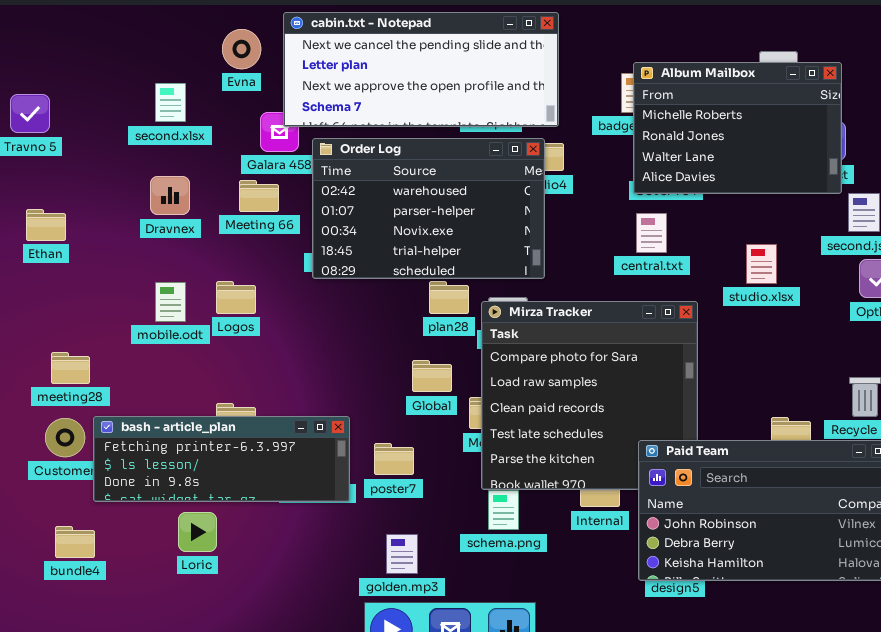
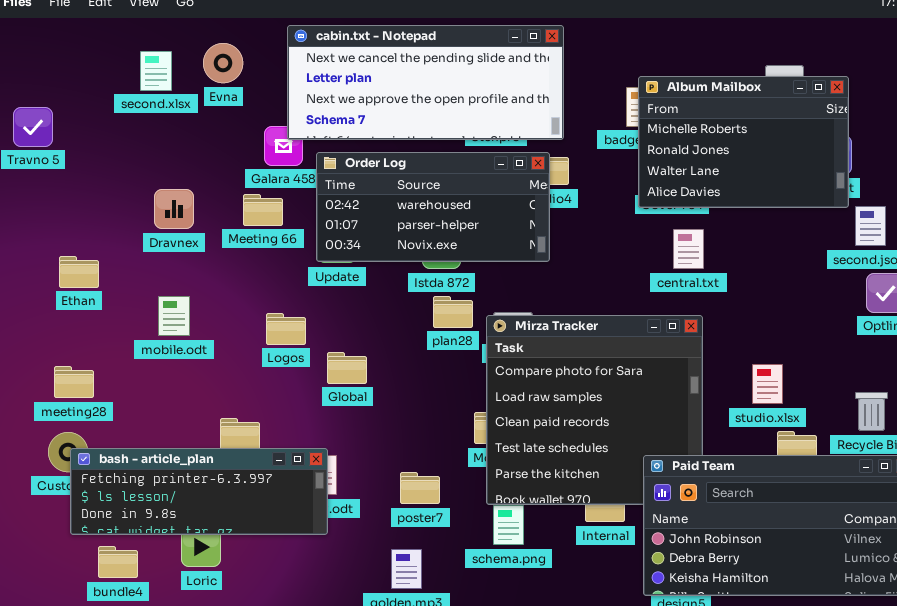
Evna: [222,29,261,69] -> [203,43,243,83], moved
second.xlsx: [155,83,186,122] -> [140,51,172,91], moved
Order Log: [312,138,545,279] -> [316,152,550,262], resized
Ethan: [26,209,66,241] -> [59,256,99,288], moved
central.txt: [636,213,667,253] -> [673,229,704,269], moved
studio.xlsx: [746,244,777,284] -> [752,364,783,404], moved
Logos: [216,281,256,314] -> [266,313,306,345], moved
Global: [412,360,452,392] -> [327,352,367,384], moved
bash - article_plan: [93,416,350,502] -> [70,448,328,535], moved
poster7: [374,443,414,475] -> [400,472,440,504], moved
bundle4: [55,526,95,558] -> [98,546,138,578], moved

